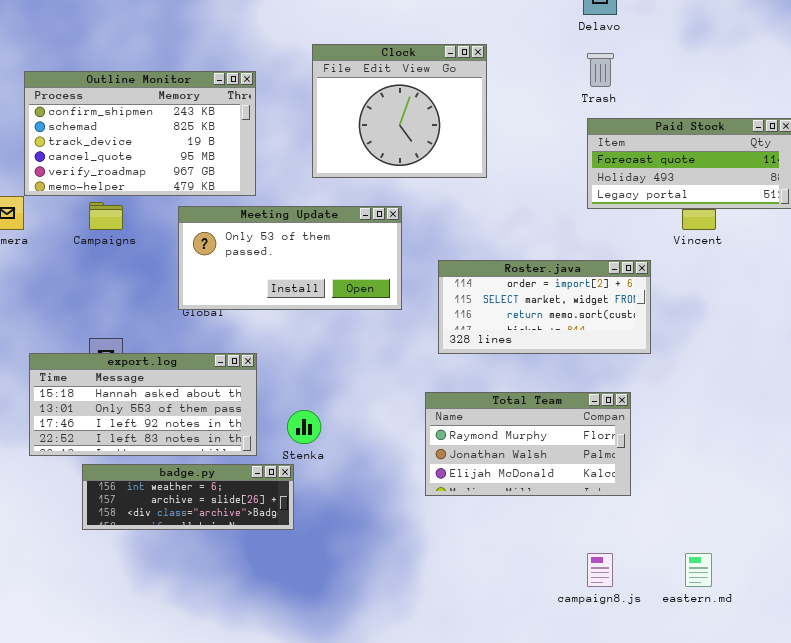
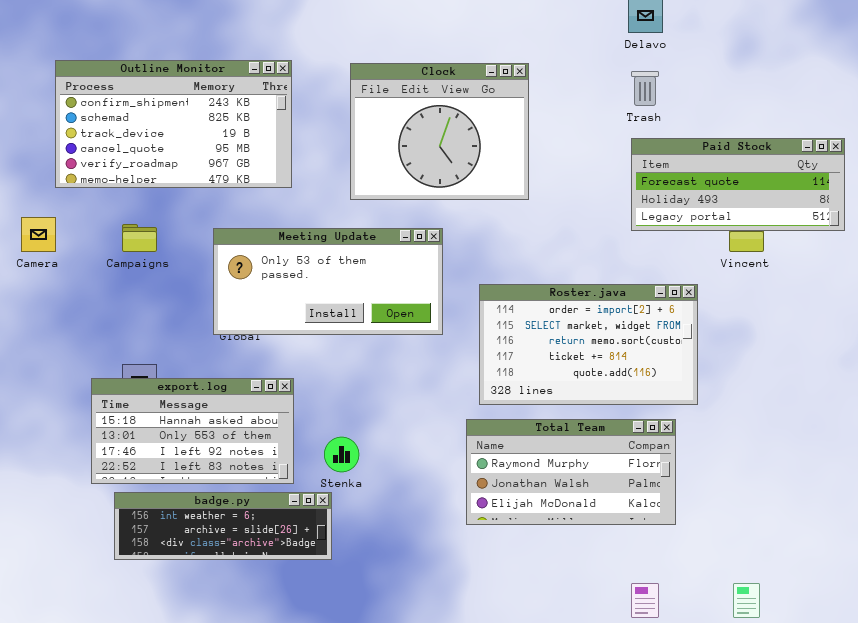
Outline Monitor: [24,71,256,196] -> [55,60,292,188], moved
Roster.java: [438,260,651,354] -> [479,284,698,405], resized
export.log: [29,353,257,456] -> [91,378,294,484], resized

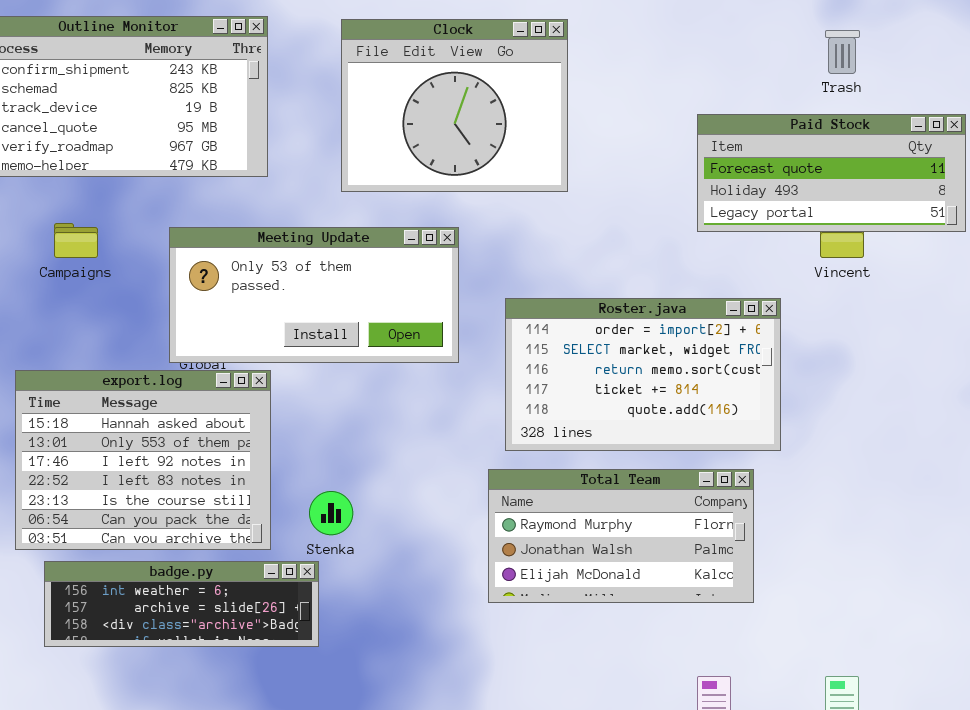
Trash: [631,71,659,106] -> [825,30,860,74], moved
export.log: [91,378,294,484] -> [15,370,271,550], resized

